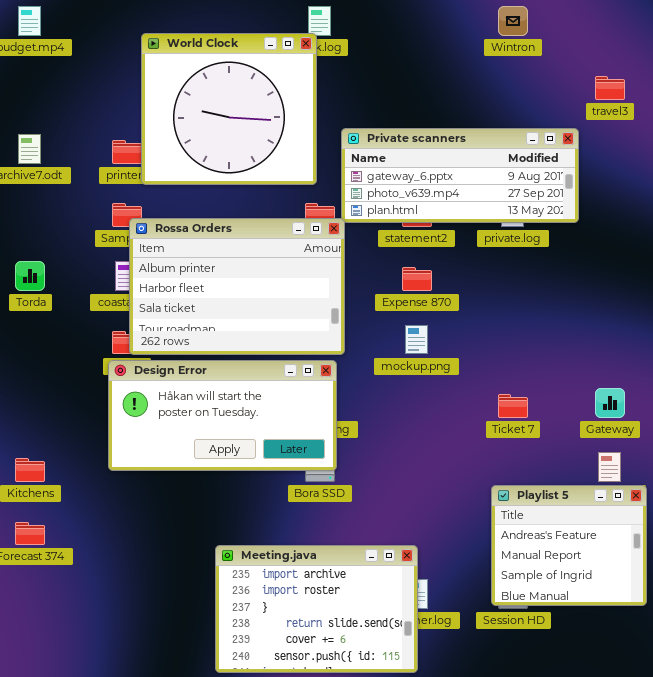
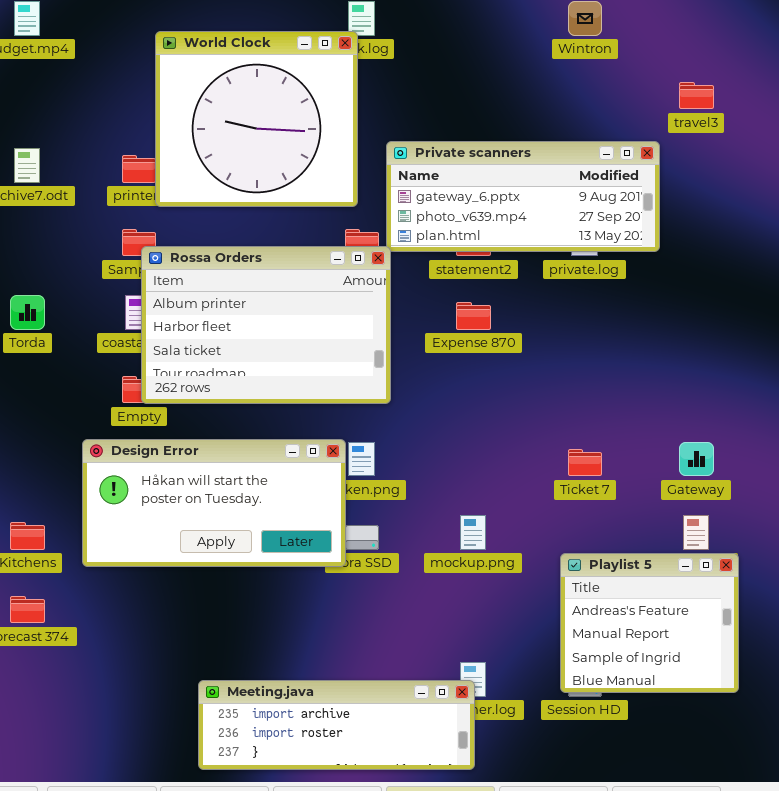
mockup.png: [405,325,428,354] -> [460,515,486,550], moved
Design Error: [108,360,337,471] -> [82,439,346,567], moved
Meeting.java: [215,545,418,673] -> [198,680,475,770], resized

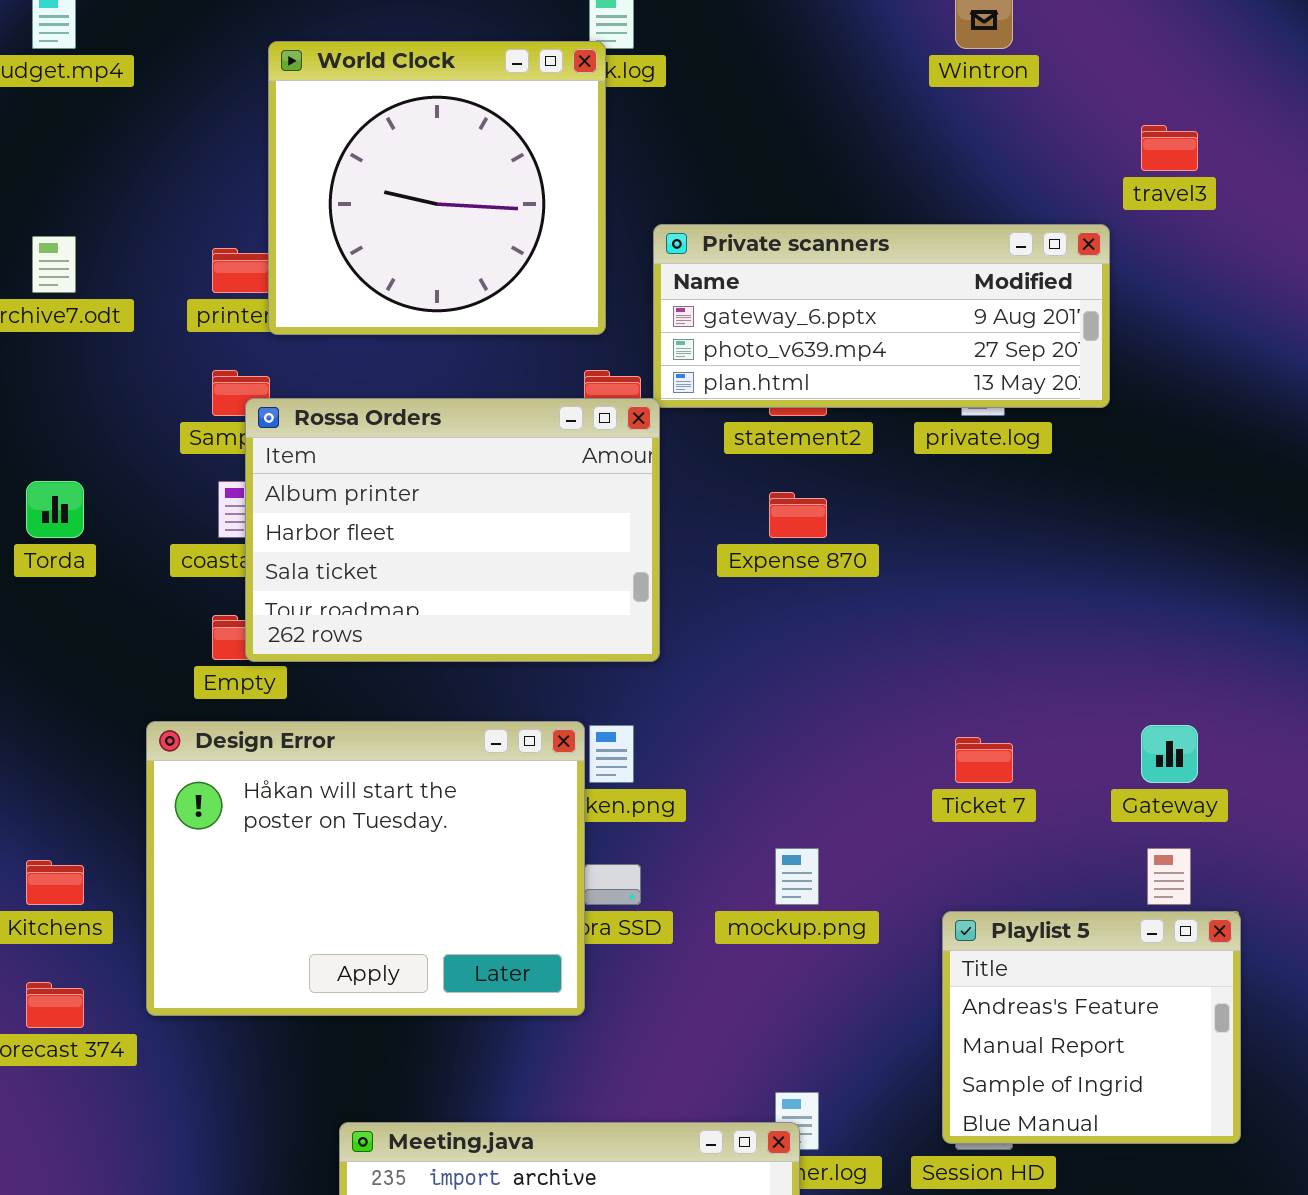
Design Error: [82,439,346,567] -> [146,721,585,1016], resized

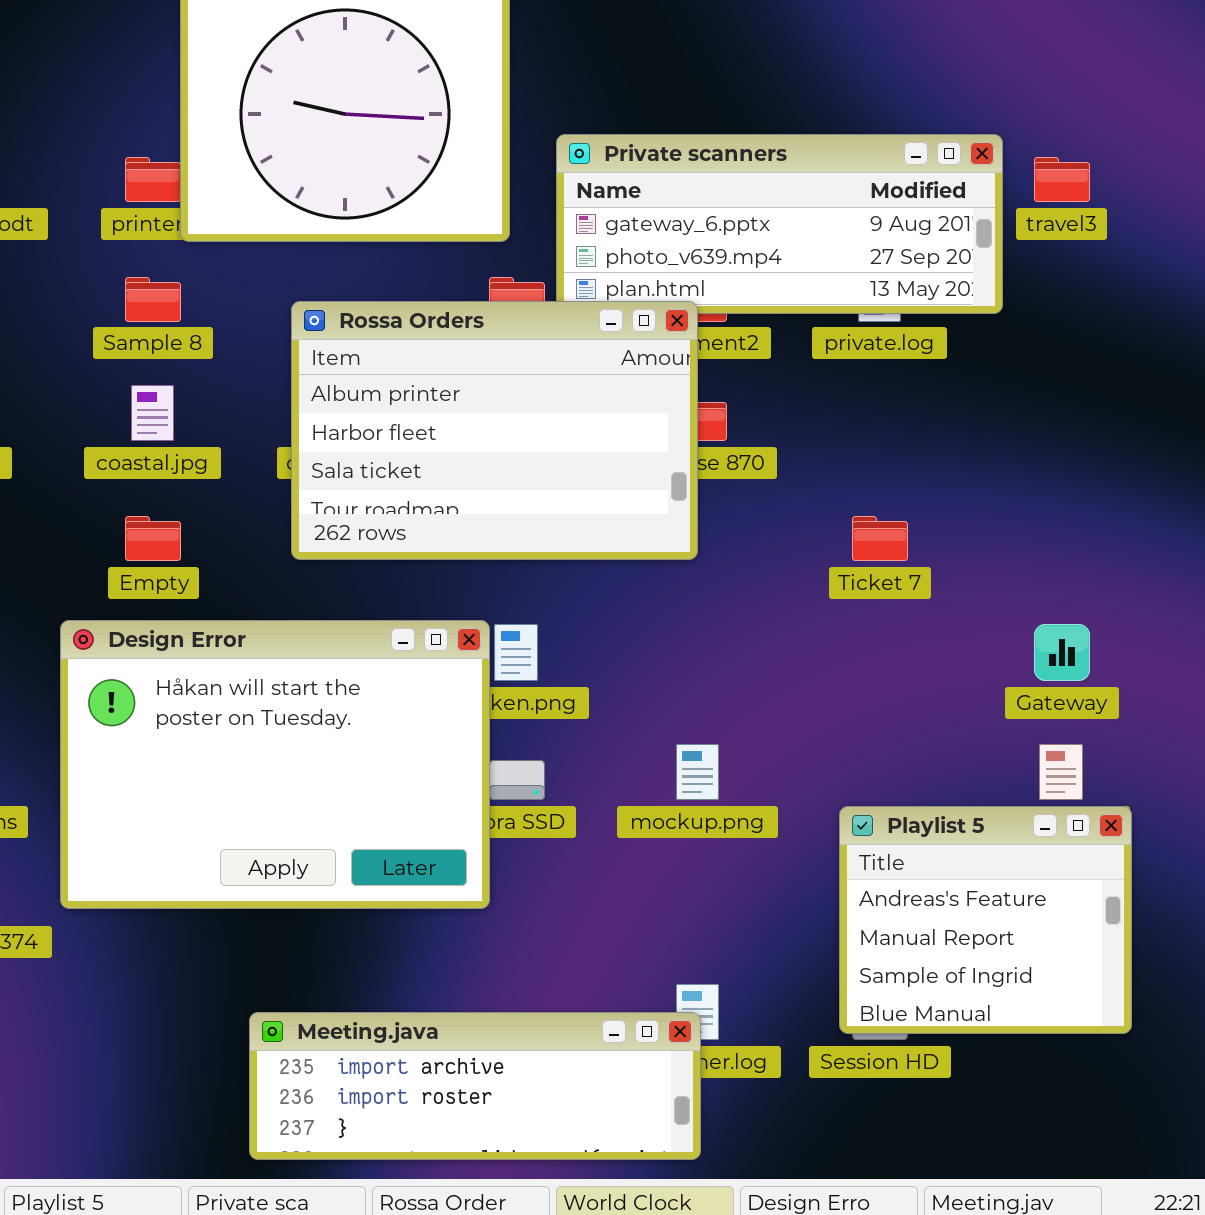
travel3: [1141,125,1198,171] -> [1034,157,1090,202], moved
Rossa Orders: [245,398,660,662] -> [291,301,698,560], moved
Ticket 7: [955,737,1013,783] -> [852,516,908,561], moved

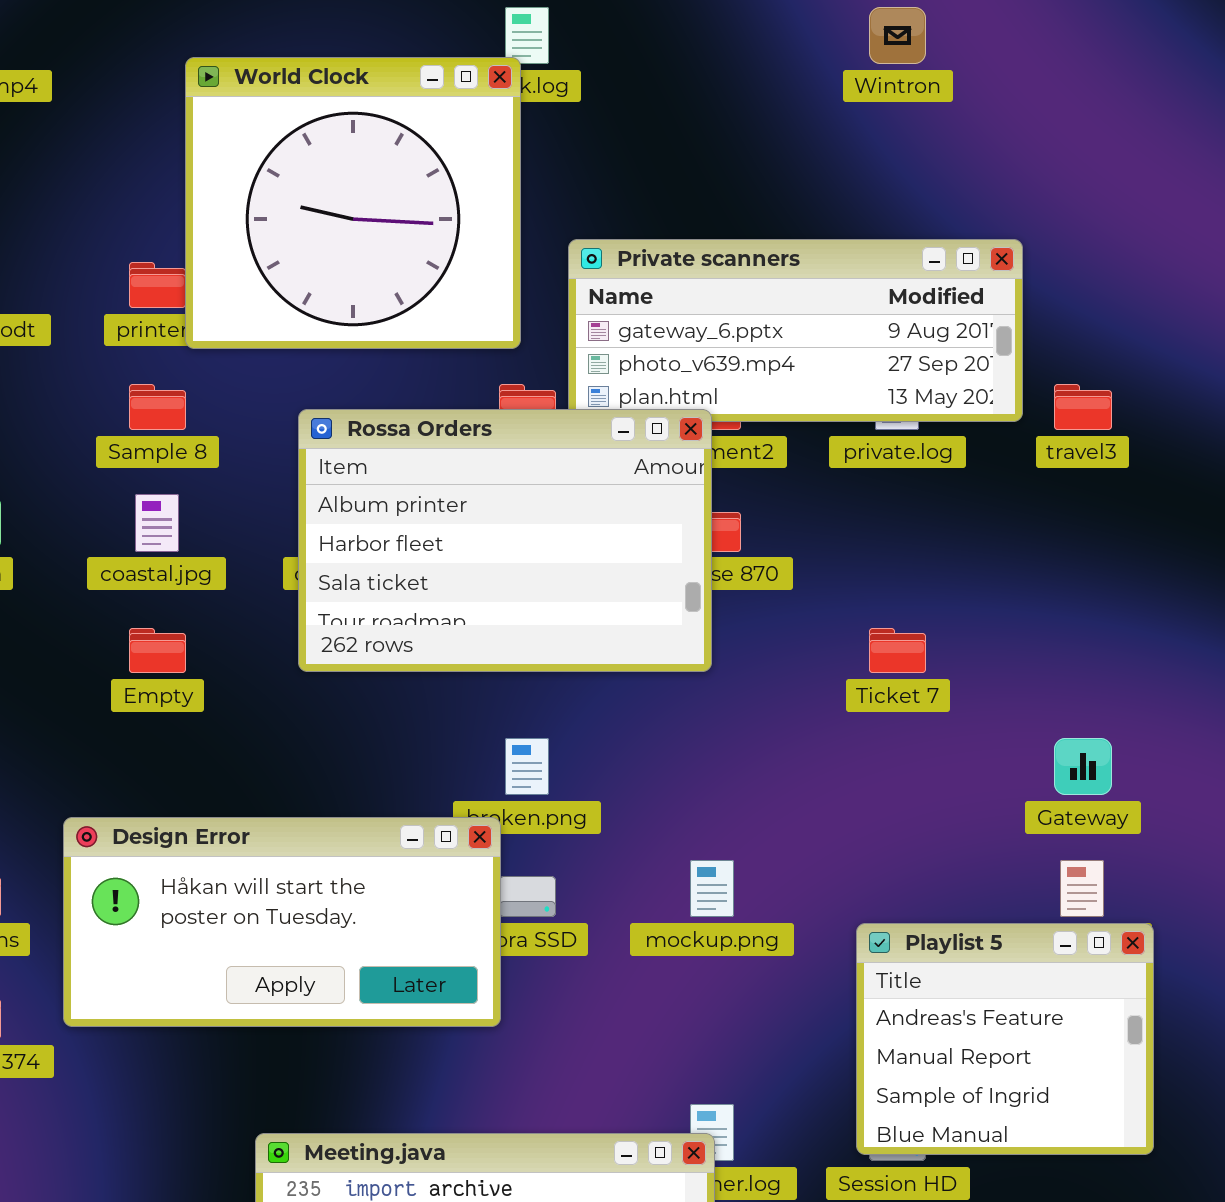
travel3: [1034,157,1090,202] -> [1054,384,1112,430], moved
Design Error: [60,620,490,909] -> [63,817,501,1027], resized

